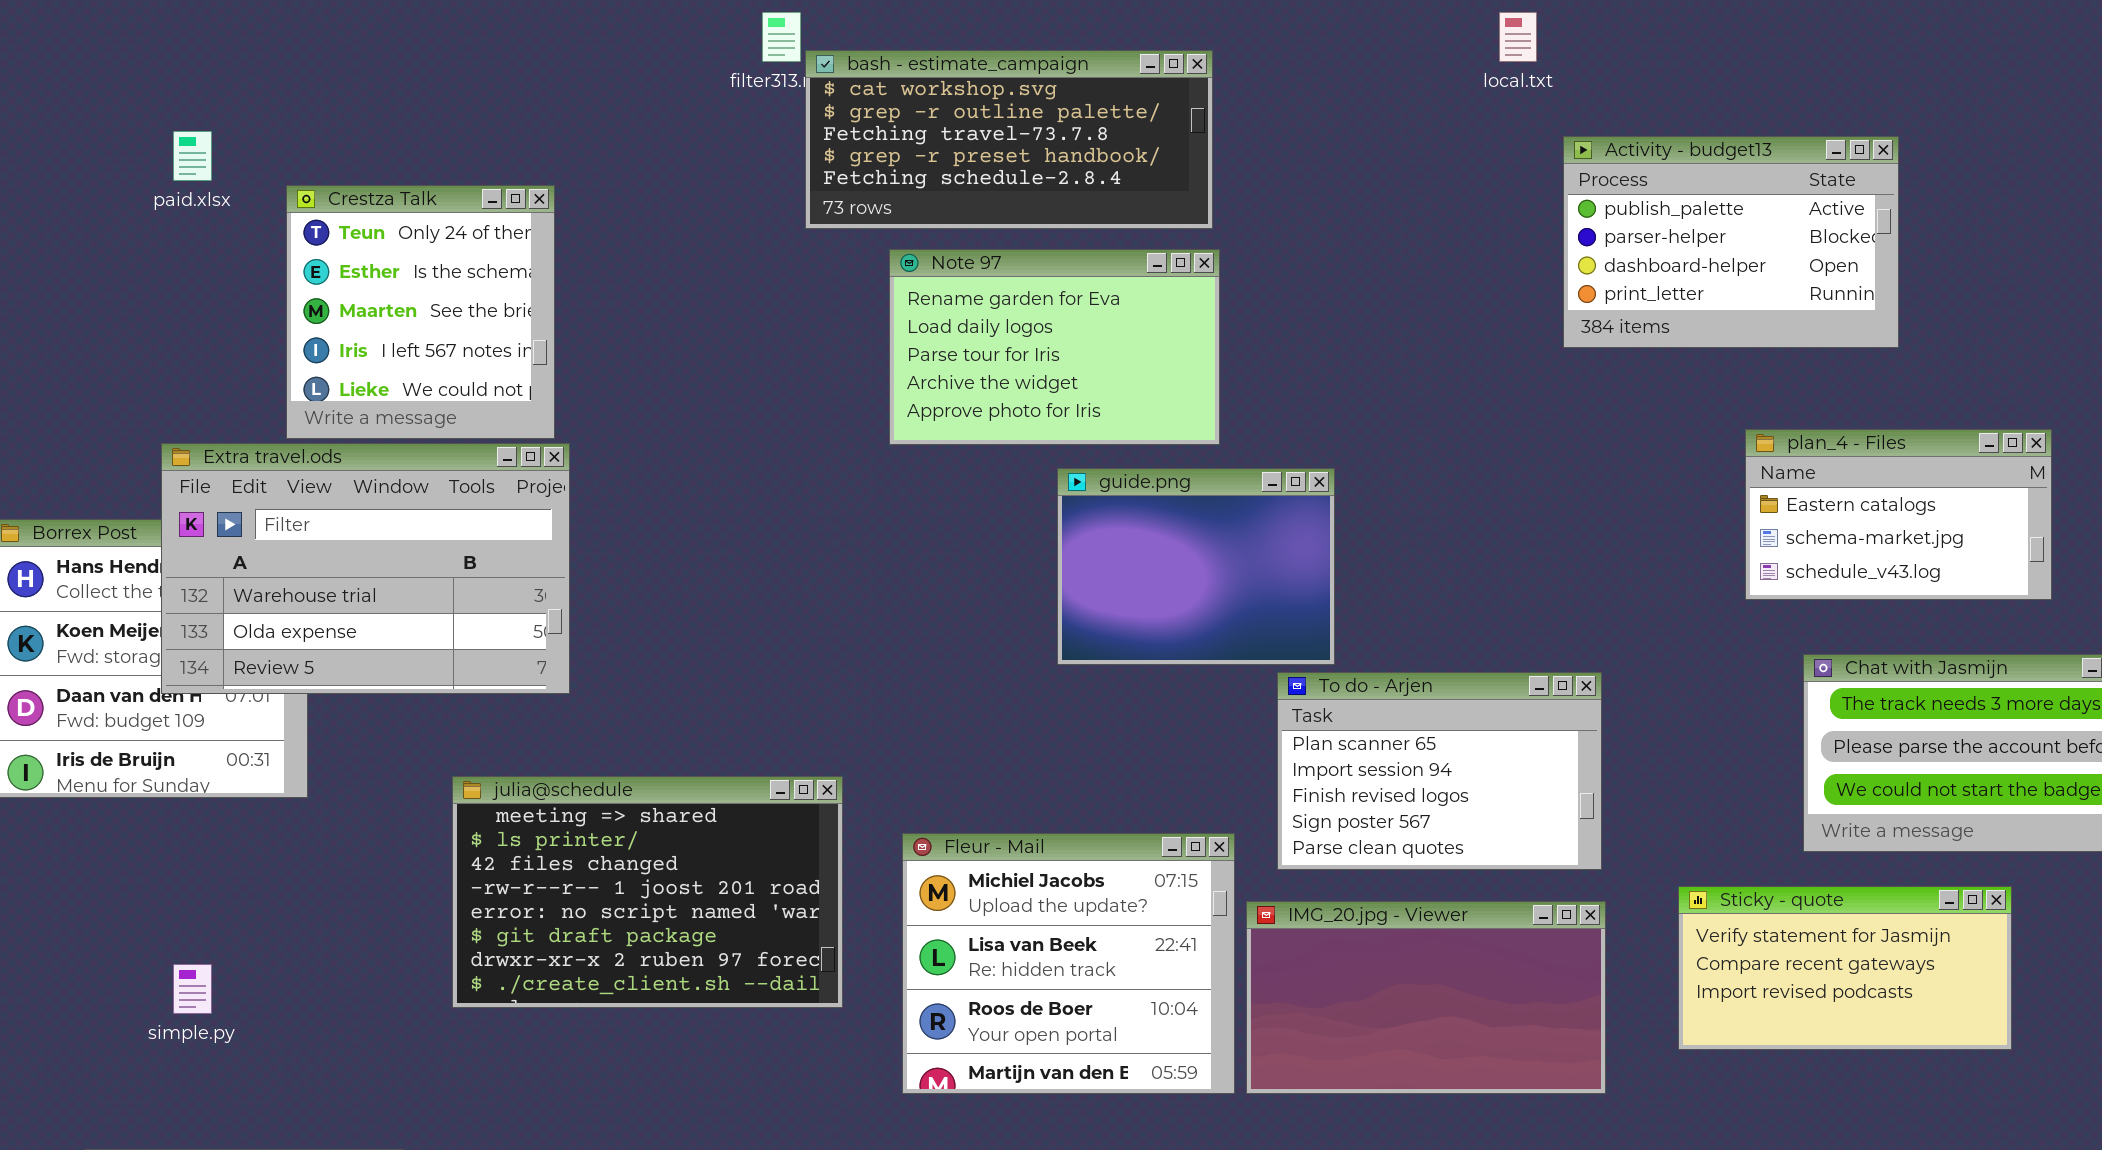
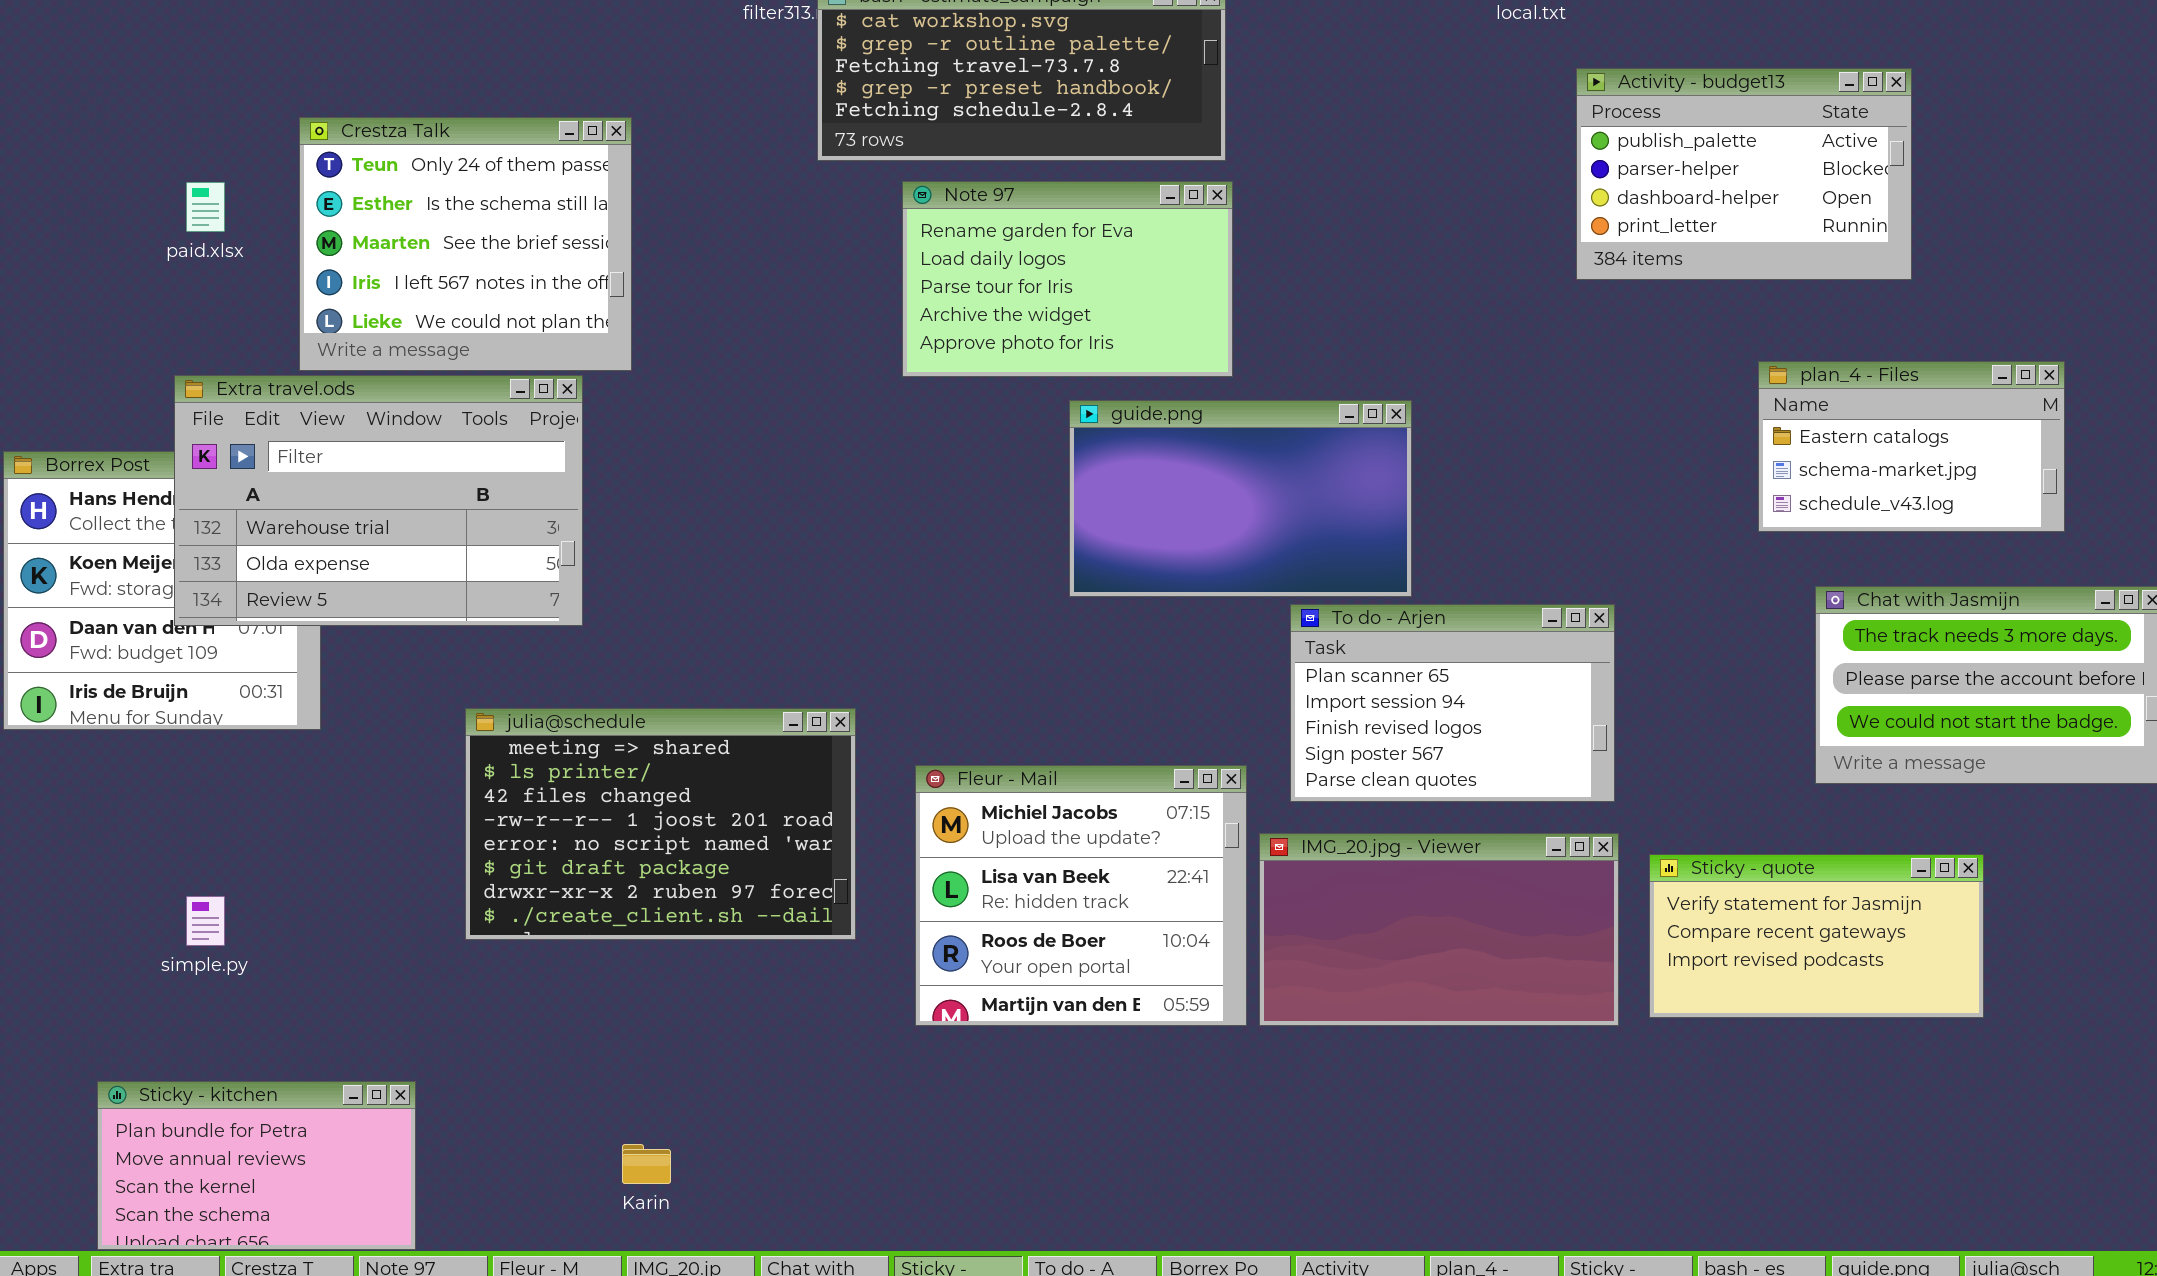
paid.xlsx: [173,131,212,181] -> [186,182,225,232], moved
Crestza Talk: [286,185,555,439] -> [299,117,632,371], resized
guide.png: [1057,468,1335,665] -> [1069,400,1412,597], resized
Sticky - quote: [1678,886,2012,1050] -> [1649,854,1984,1018], moved

